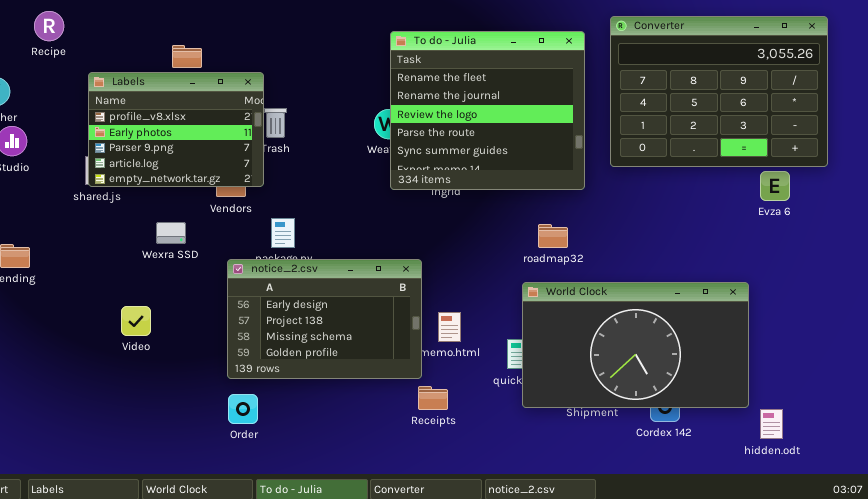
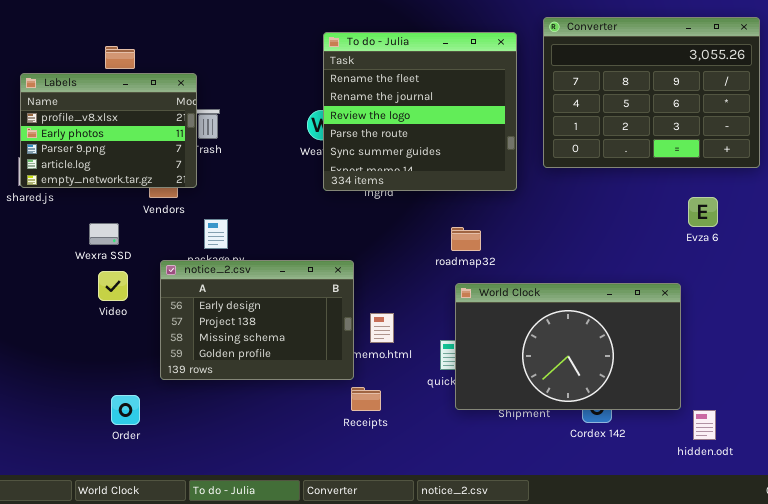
Evza 6: [760,171,790,201] -> [688,197,718,227], moved
roadmap32: [538,224,568,248] -> [451,227,481,251], moved
Video: [121,306,151,336] -> [98,271,128,301], moved
Order: [228,394,258,424] -> [111,395,140,425], moved

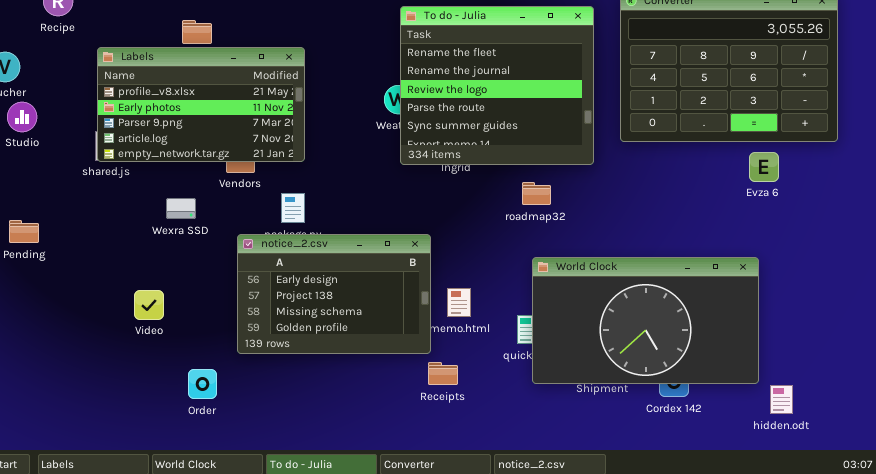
Labels: [20,73,197,188] -> [97,47,305,162], resized
Evza 6: [688,197,718,227] -> [749,152,779,182], moved
roadmap32: [451,227,481,251] -> [522,182,551,205], moved
Video: [98,271,128,301] -> [134,290,164,320], moved

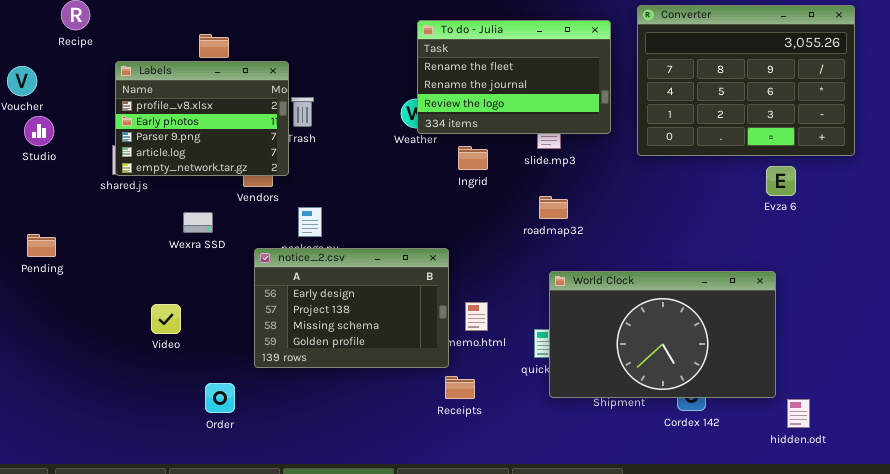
To do - Julia: [400,6,594,165] -> [417,20,611,134], resized
Labels: [97,47,305,162] -> [115,61,289,176], resized

